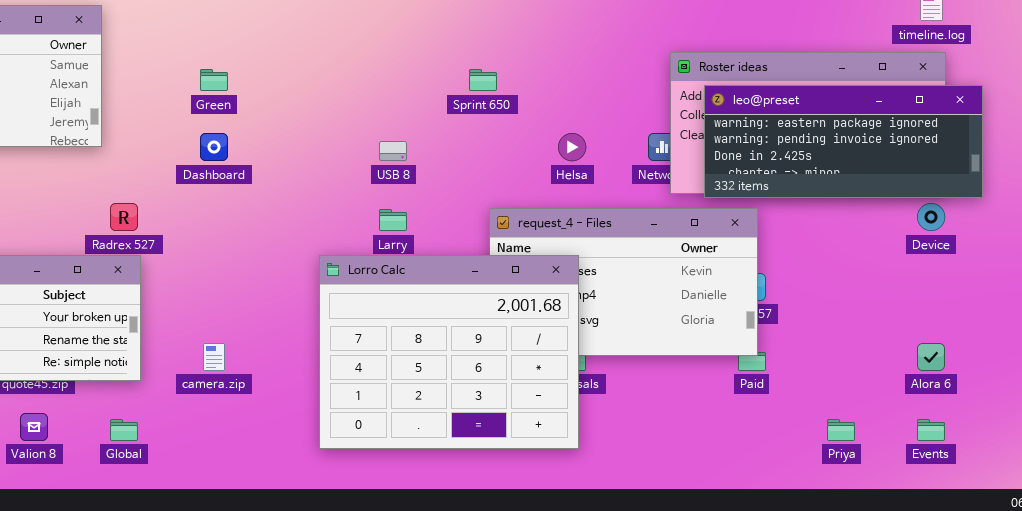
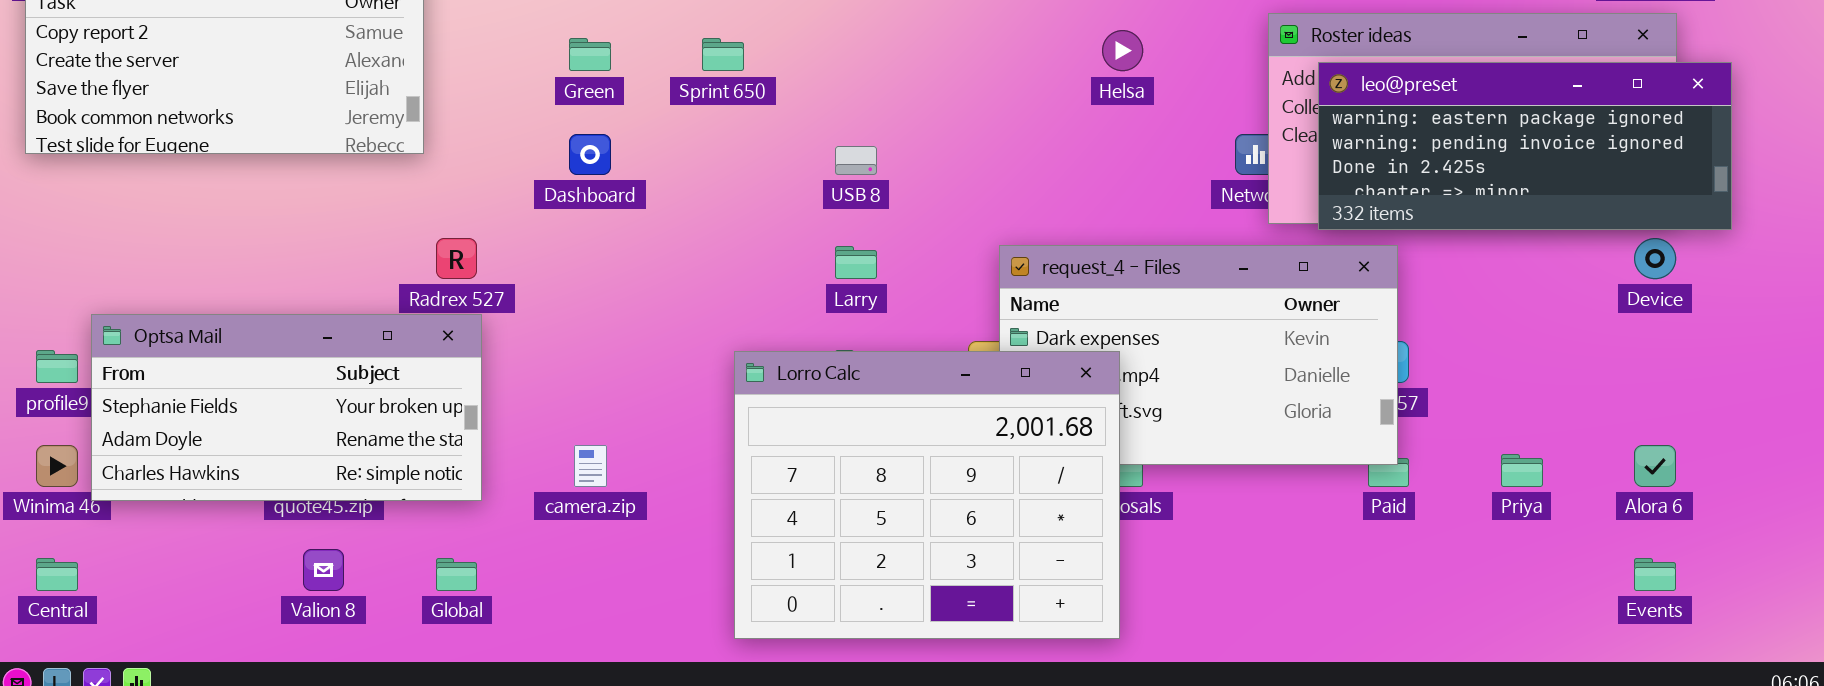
Sprint 650: [469,69,497,91] -> [702,38,744,71], moved
Helsa: [558,133,586,161] -> [1102,30,1143,71], moved
Lorro Calc: [319,255,579,449] -> [734,351,1120,639], moved
Priya: [827,419,855,441] -> [1501,454,1543,487], moved

